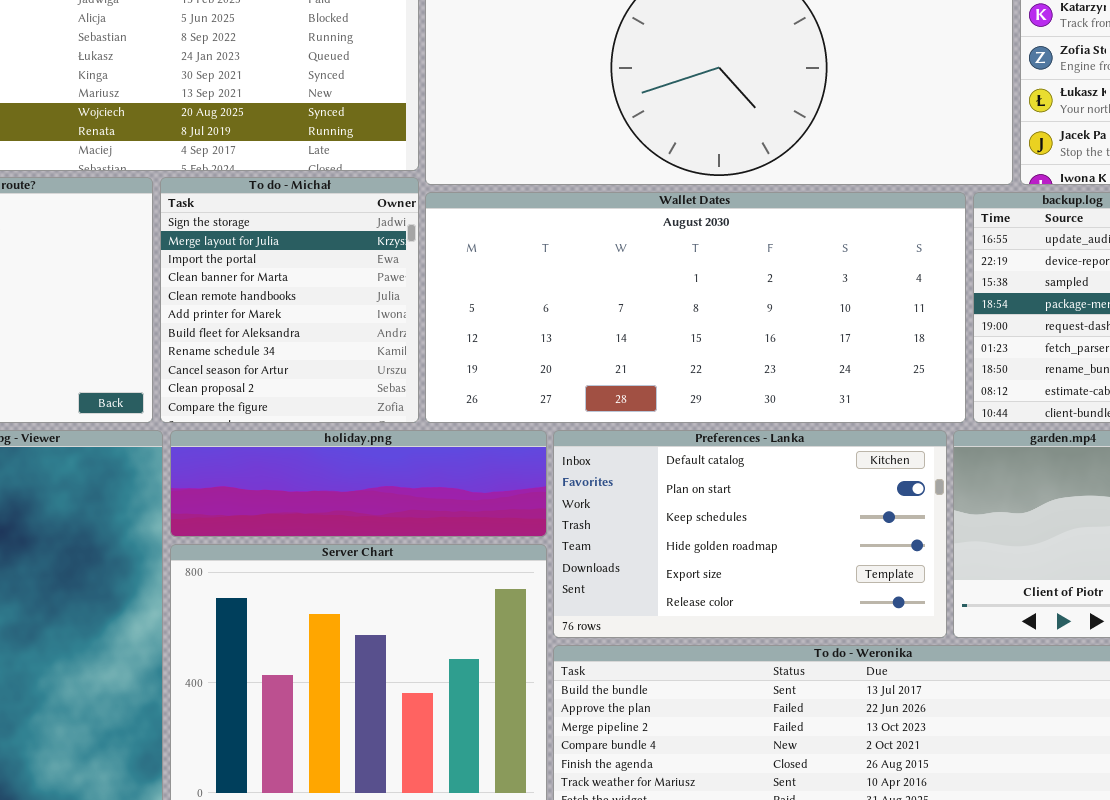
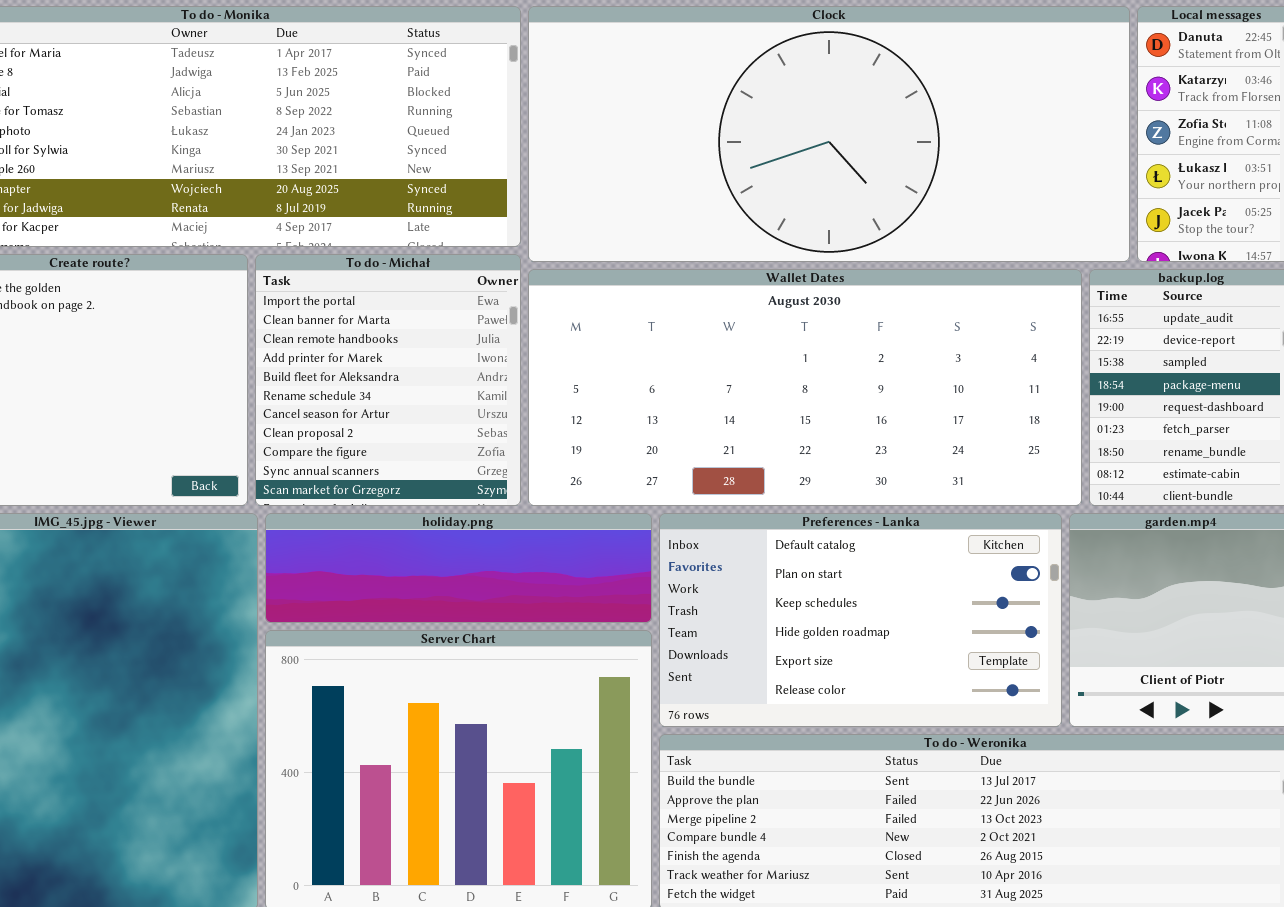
To do - Michał: [160,177,419,423] -> [255,254,521,506], scrolled down 2 rows

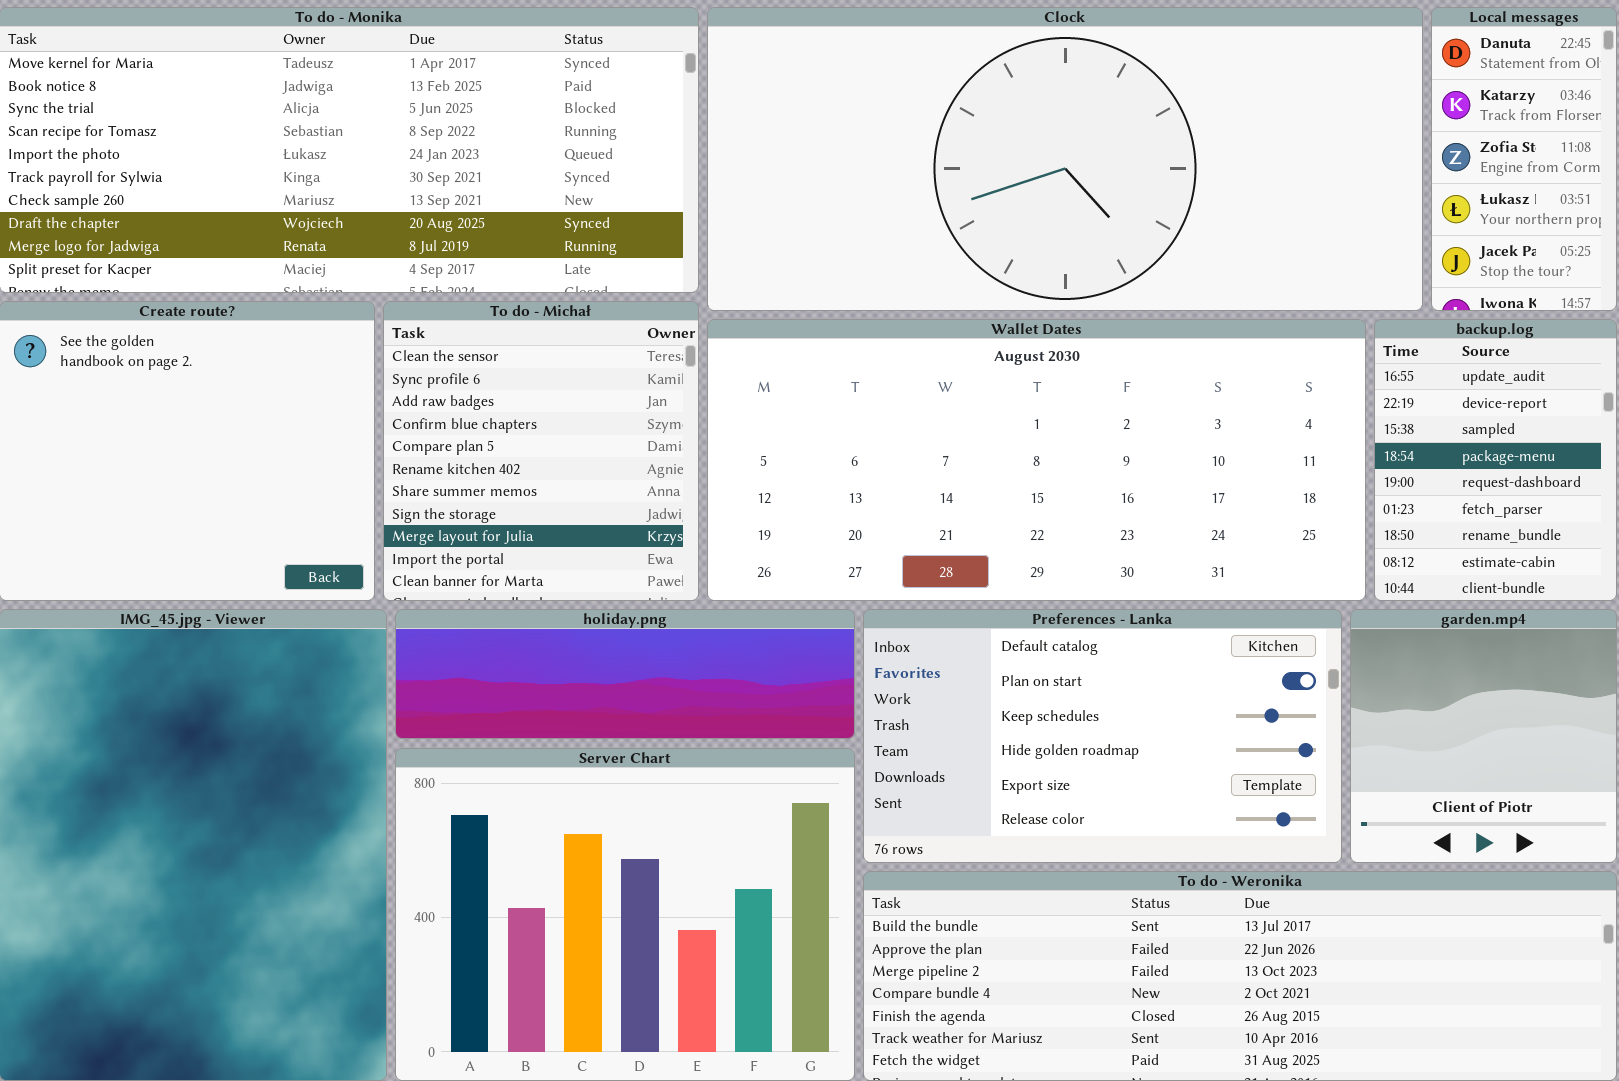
To do - Michał: [255,254,521,506] -> [383,301,699,601], scrolled up 9 rows

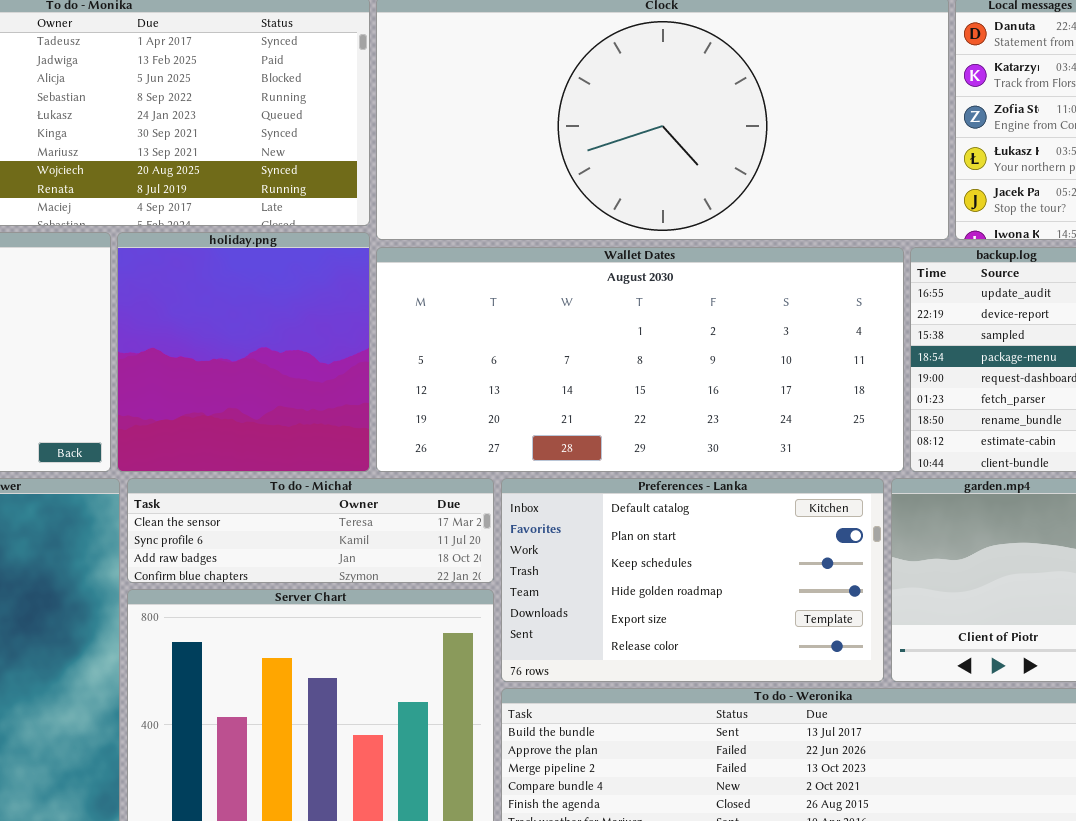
To do - Michał: [383,301,699,601] -> [127,478,494,583], moved, resized
holiday.png: [395,609,855,739] -> [117,232,370,472], moved, resized

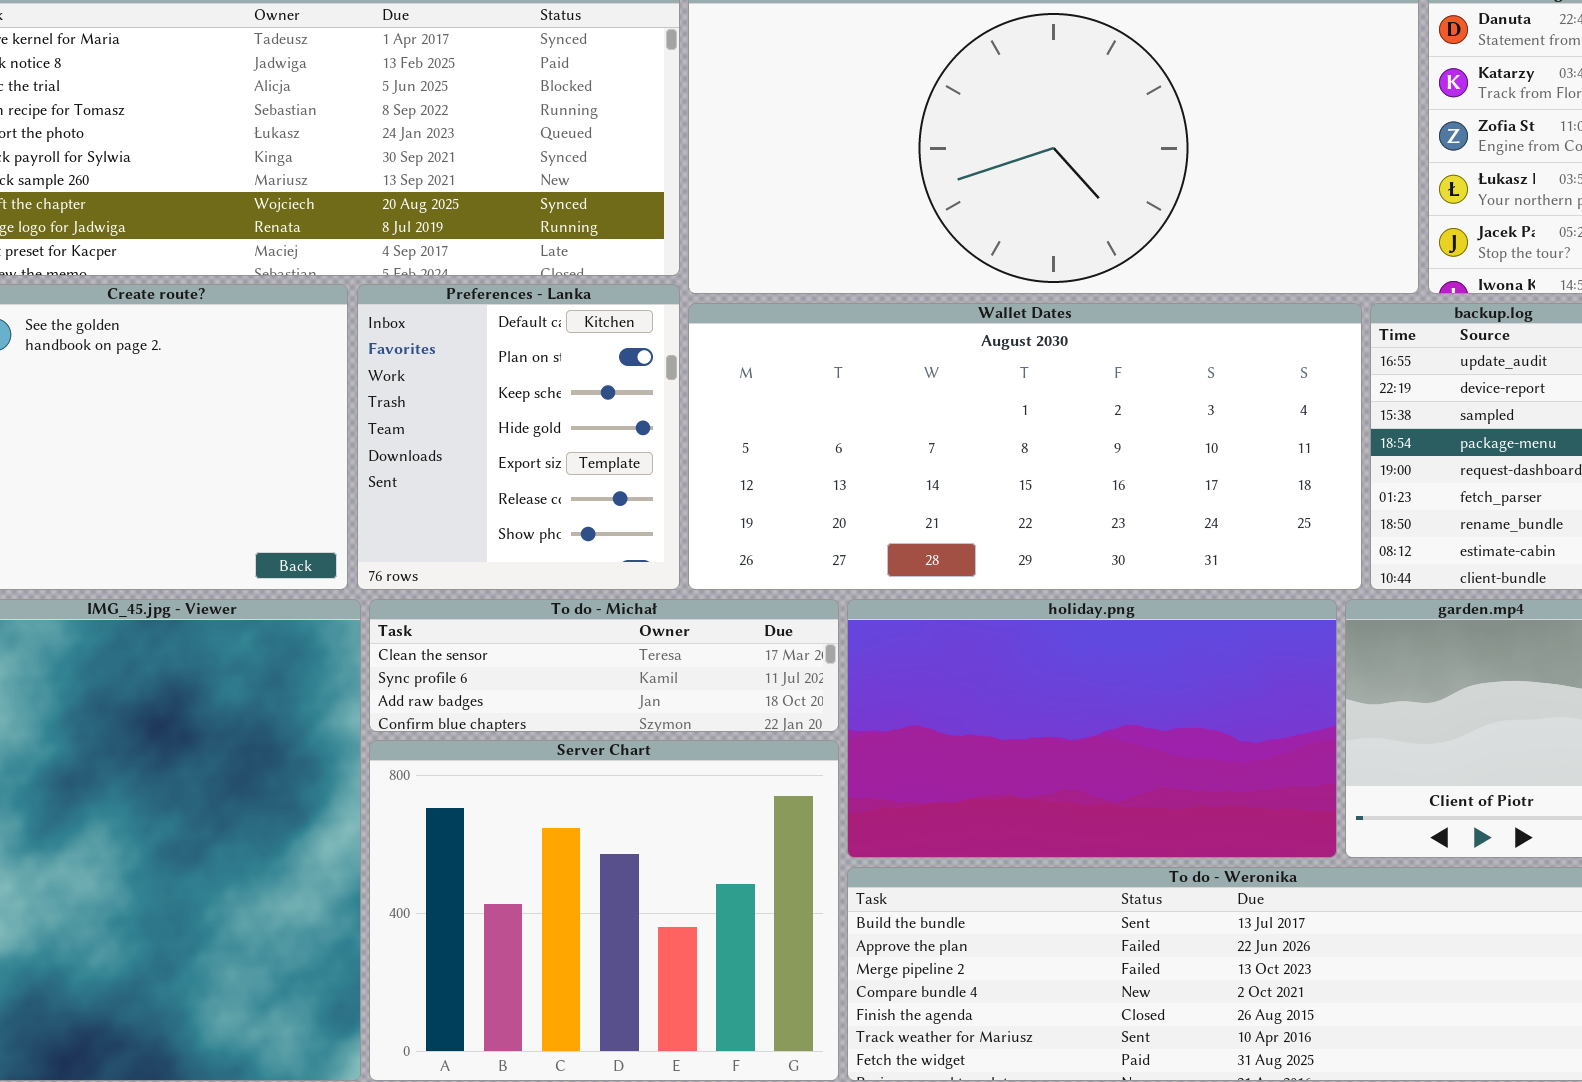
holiday.png: [117,232,370,472] -> [847,599,1337,858], moved, resized
Preferences - Lanka: [501,478,884,682] -> [357,284,680,590], moved, resized

